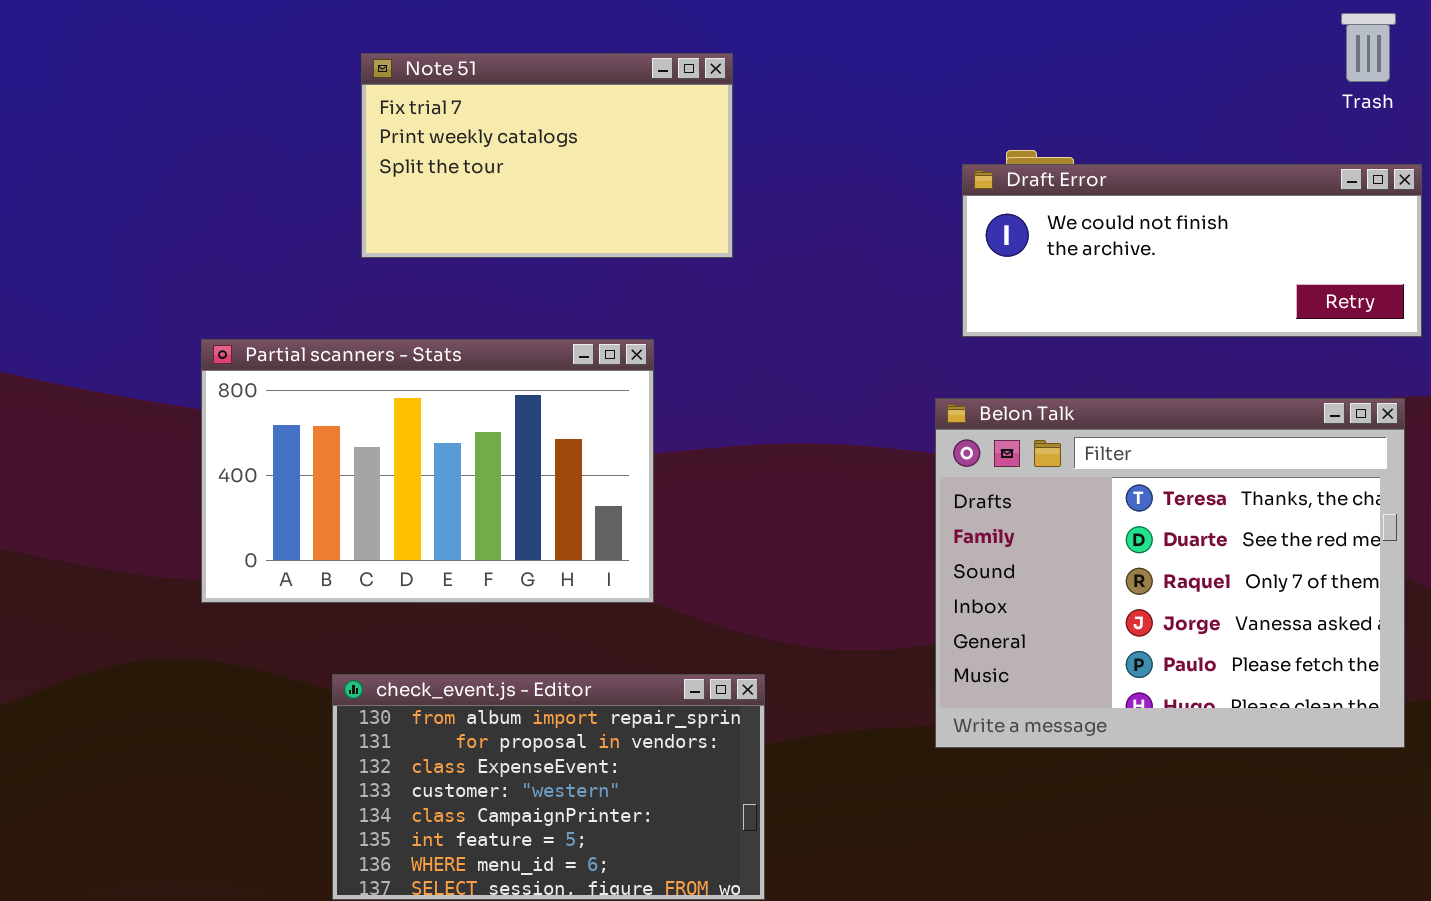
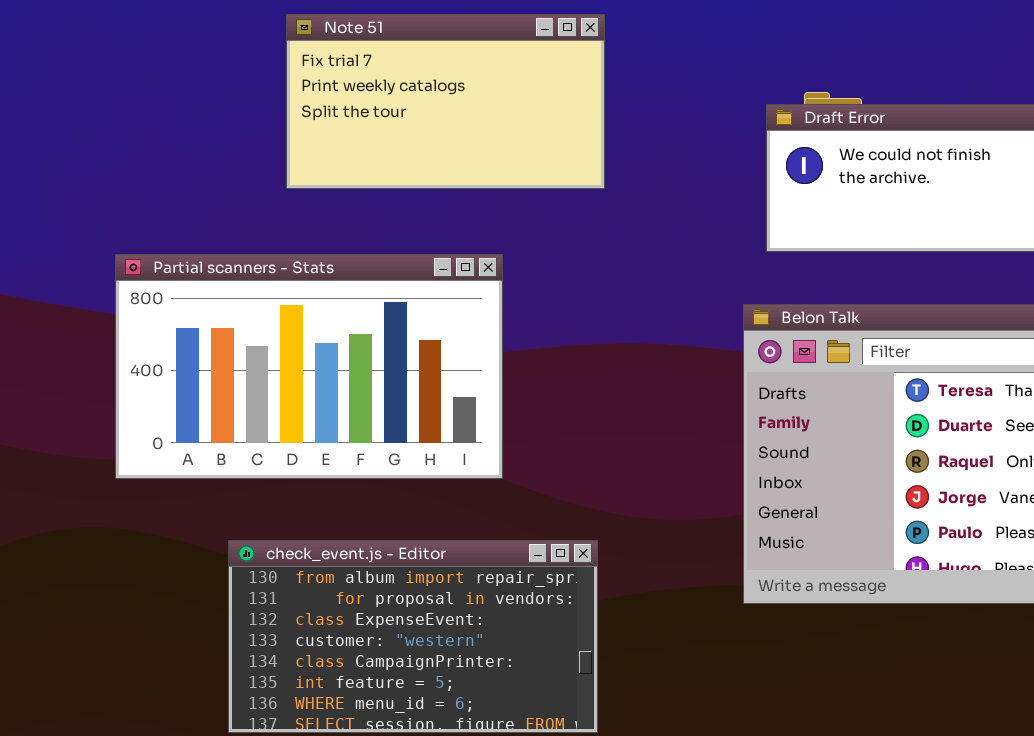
Note 51: [361,53,733,258] -> [286,14,605,189], moved

